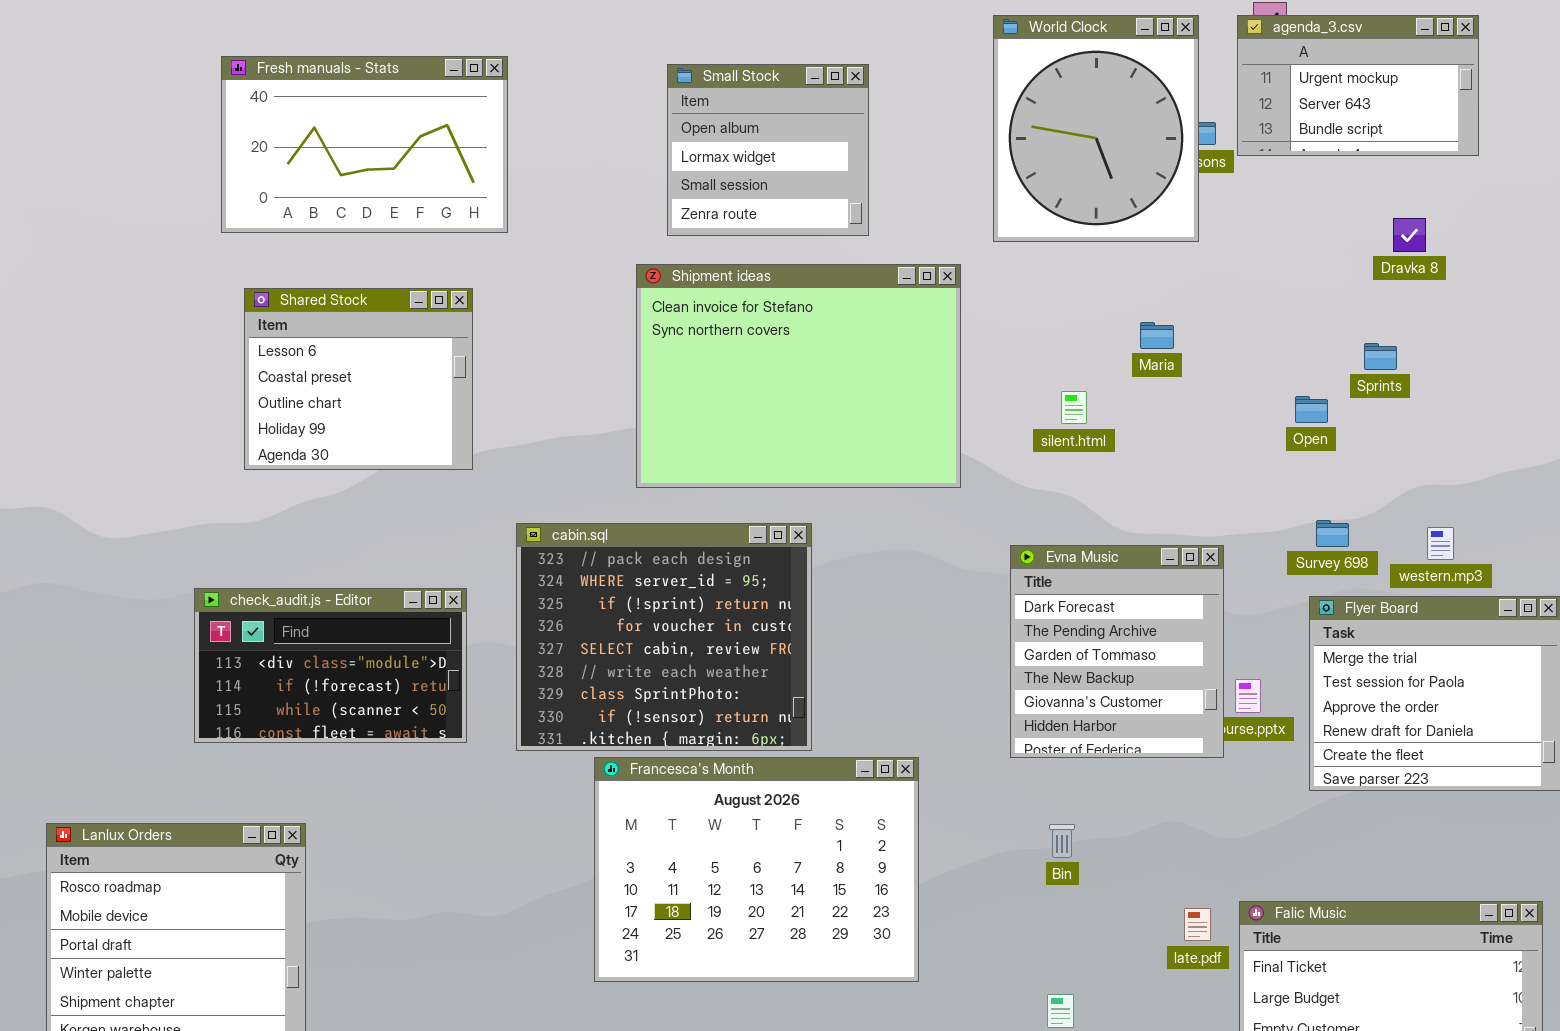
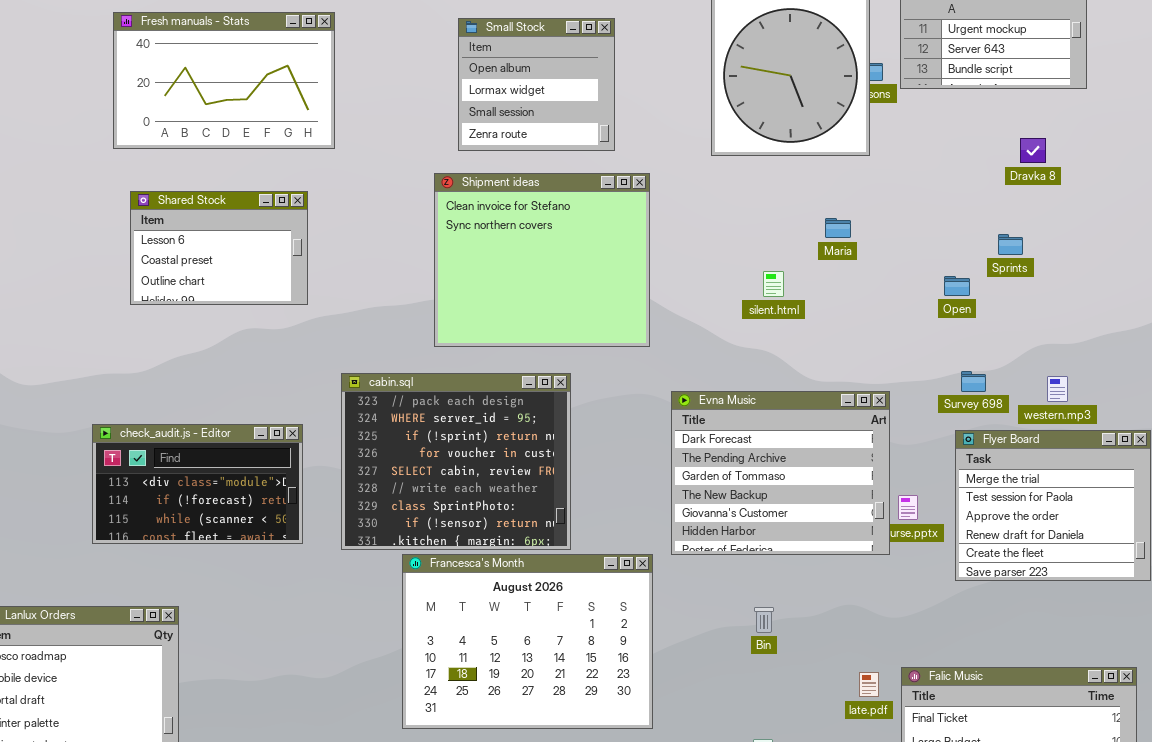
Shipment ideas: [636,264,961,488] -> [434,173,650,347], resized
Shared Stock: [244,288,473,470] -> [130,191,308,305], resized
Evna Music: [1010,545,1224,758] -> [671,391,890,555], resized

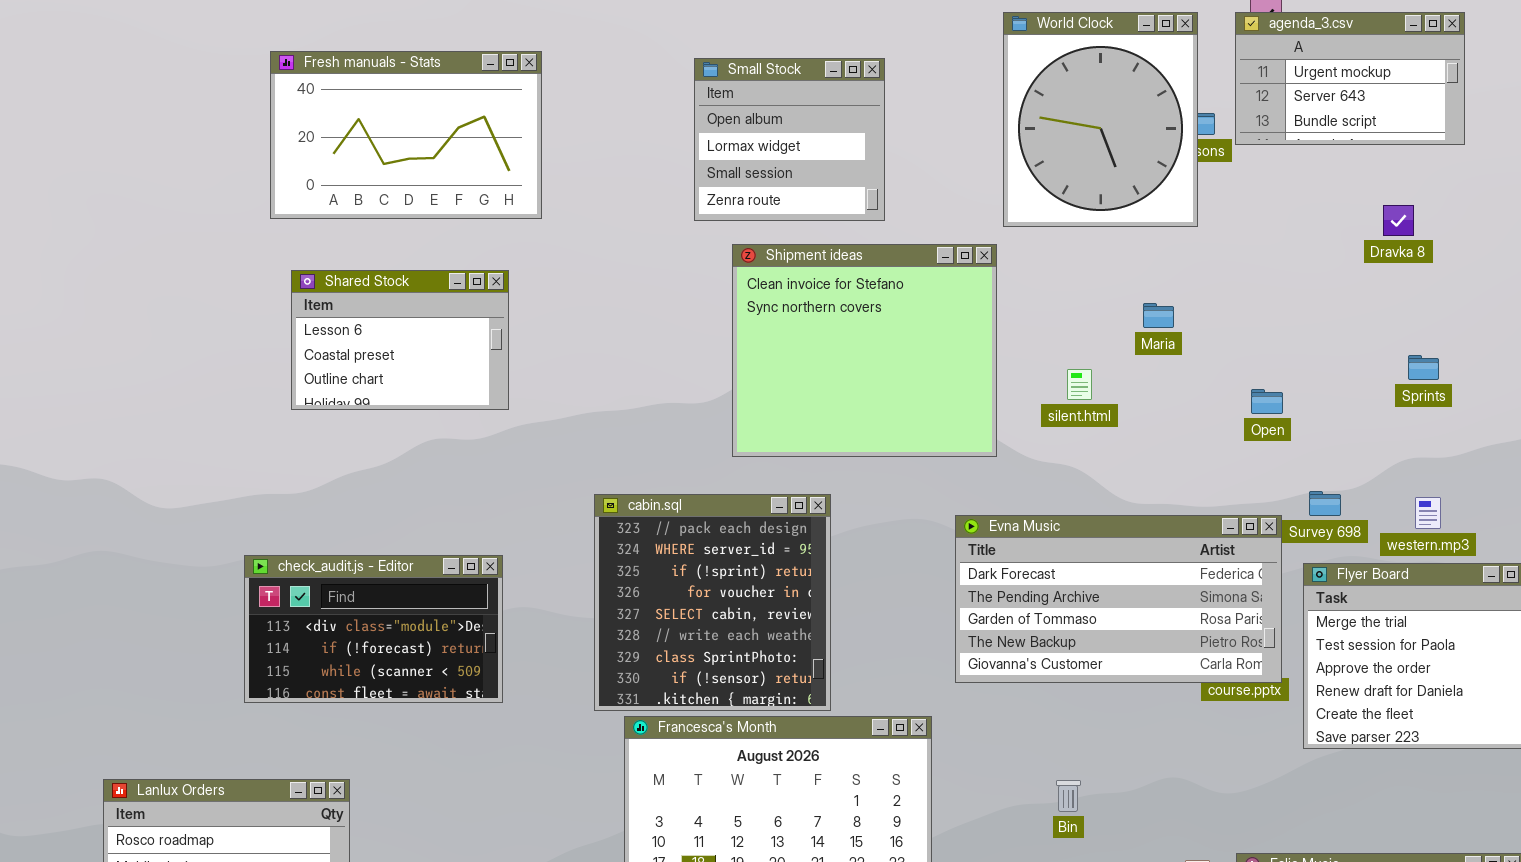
Shipment ideas: [434,173,650,347] -> [732,244,997,457], moved
Sprints: [998,234,1023,255] -> [1408,355,1439,380], moved
Open: [944,276,970,296] -> [1251,389,1283,414], moved
cabin.sql: [341,373,571,550] -> [594,494,831,711], resized
Evna Music: [671,391,890,555] -> [955,515,1282,683], resized

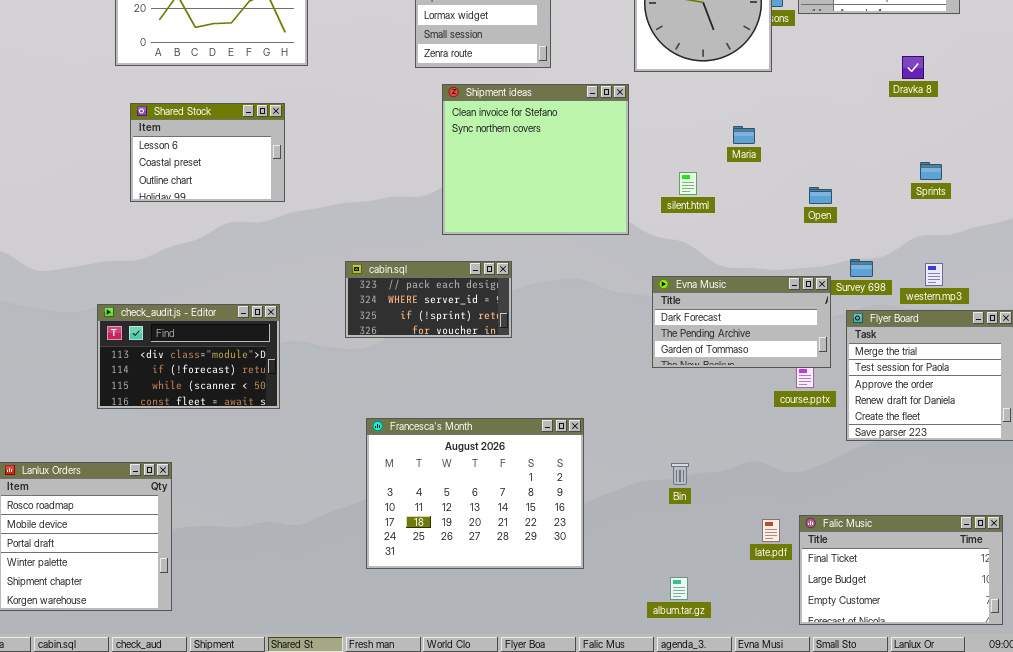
cabin.sql: [594,494,831,711] -> [345,261,512,338], resized
Evna Music: [955,515,1282,683] -> [652,276,831,368], resized

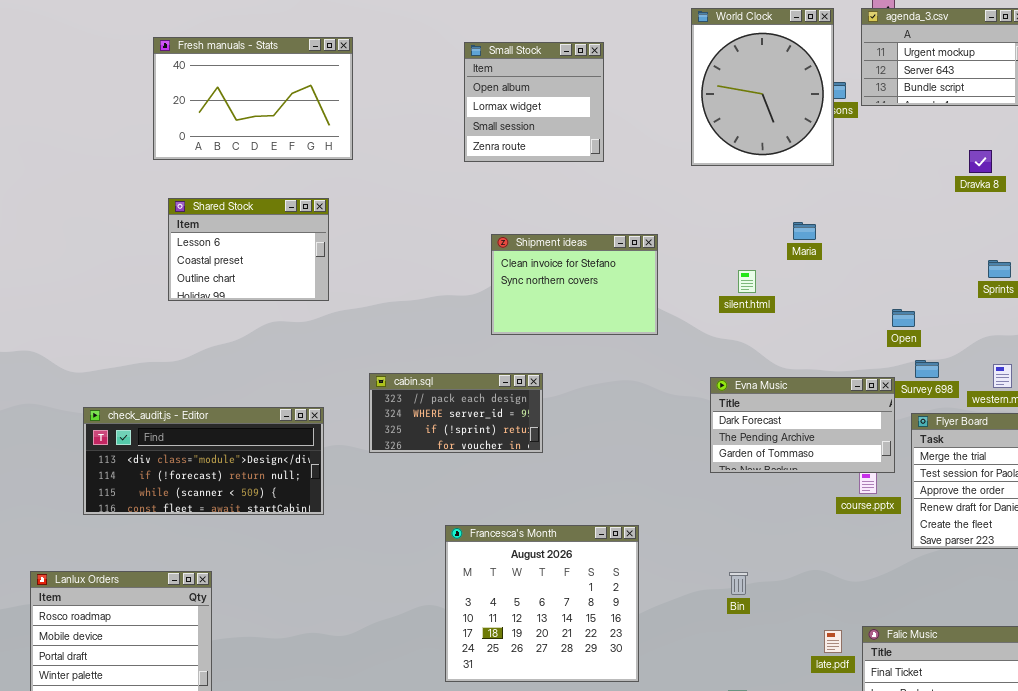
Shipment ideas: [442,84,629,235] -> [491,234,658,335], resized
Open: [809,187,832,204] -> [892,309,915,327], moved
cabin.sql: [345,261,512,338] -> [369,373,543,453], moved
check_audit.js - Editor: [97,304,280,409] -> [83,407,324,515], resized
Francesca's Month: [366,418,584,569] -> [445,525,639,682], resized

